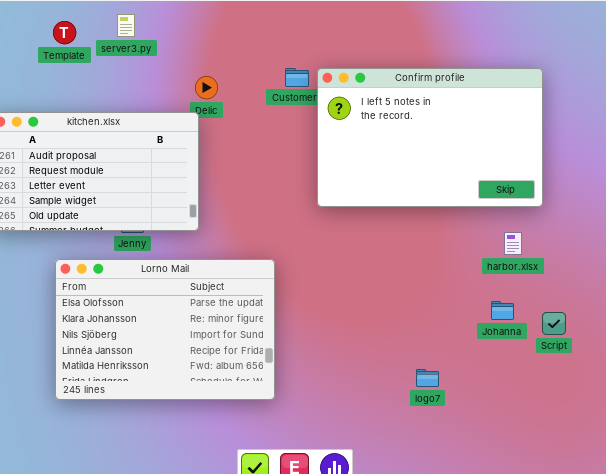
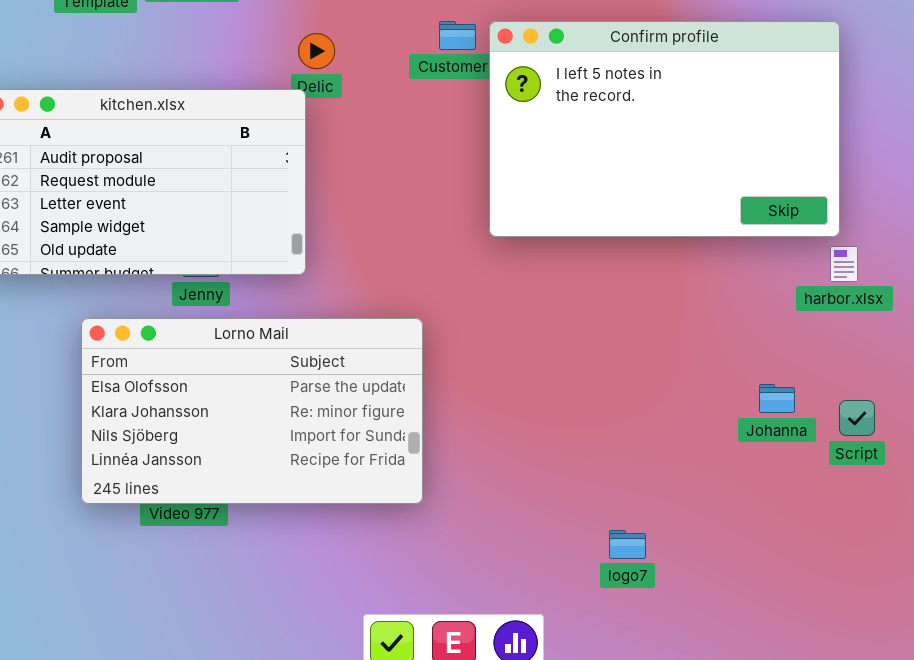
harbor.xlsx: [504,232,522,255] -> [830,246,858,282], moved
Lorno Mail: [55,259,275,400] -> [81,318,423,504], resized
logo7: [416,369,439,387] -> [609,530,646,559], moved

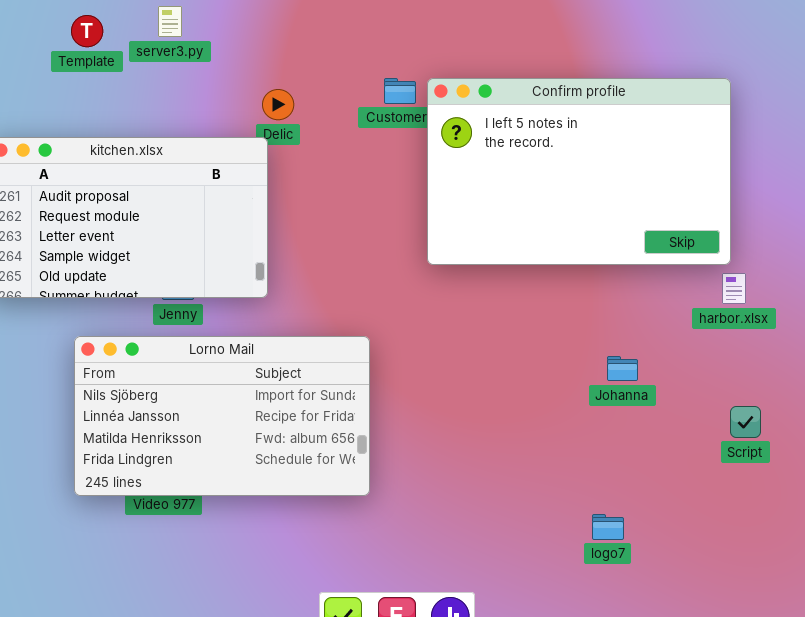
Lorno Mail: [81,318,423,504] -> [74,336,370,496], scrolled down 2 rows
Johanna: [759,384,795,413] -> [607,356,638,381], moved
logo7: [609,530,646,559] -> [592,514,624,540], moved

